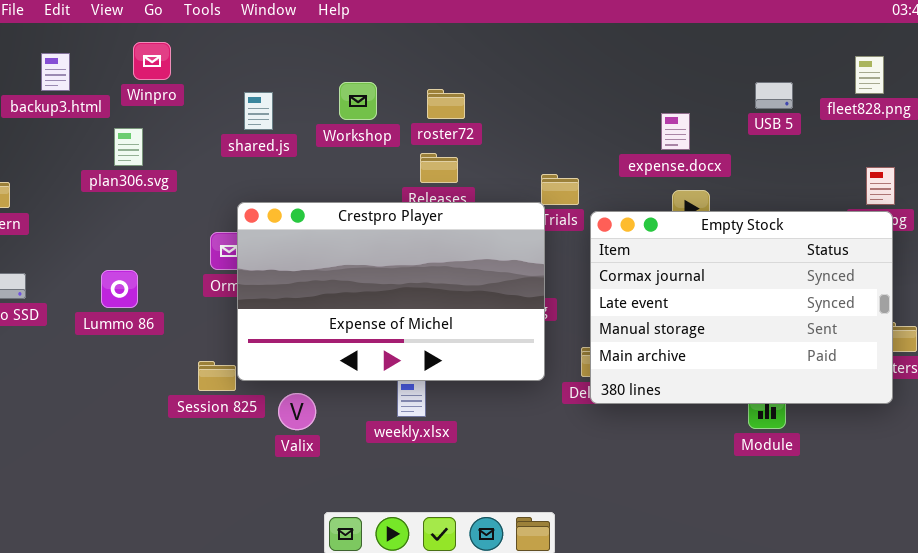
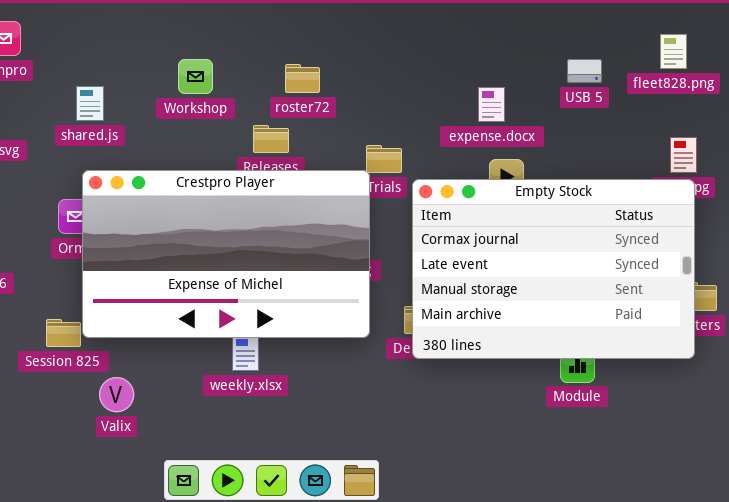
roster72: [427,89,465,119] -> [285,64,320,93], moved
shared.js: [244,92,273,130] -> [76,86,104,121], moved
Valix: [278,393,316,430] -> [99,377,134,412], moved

